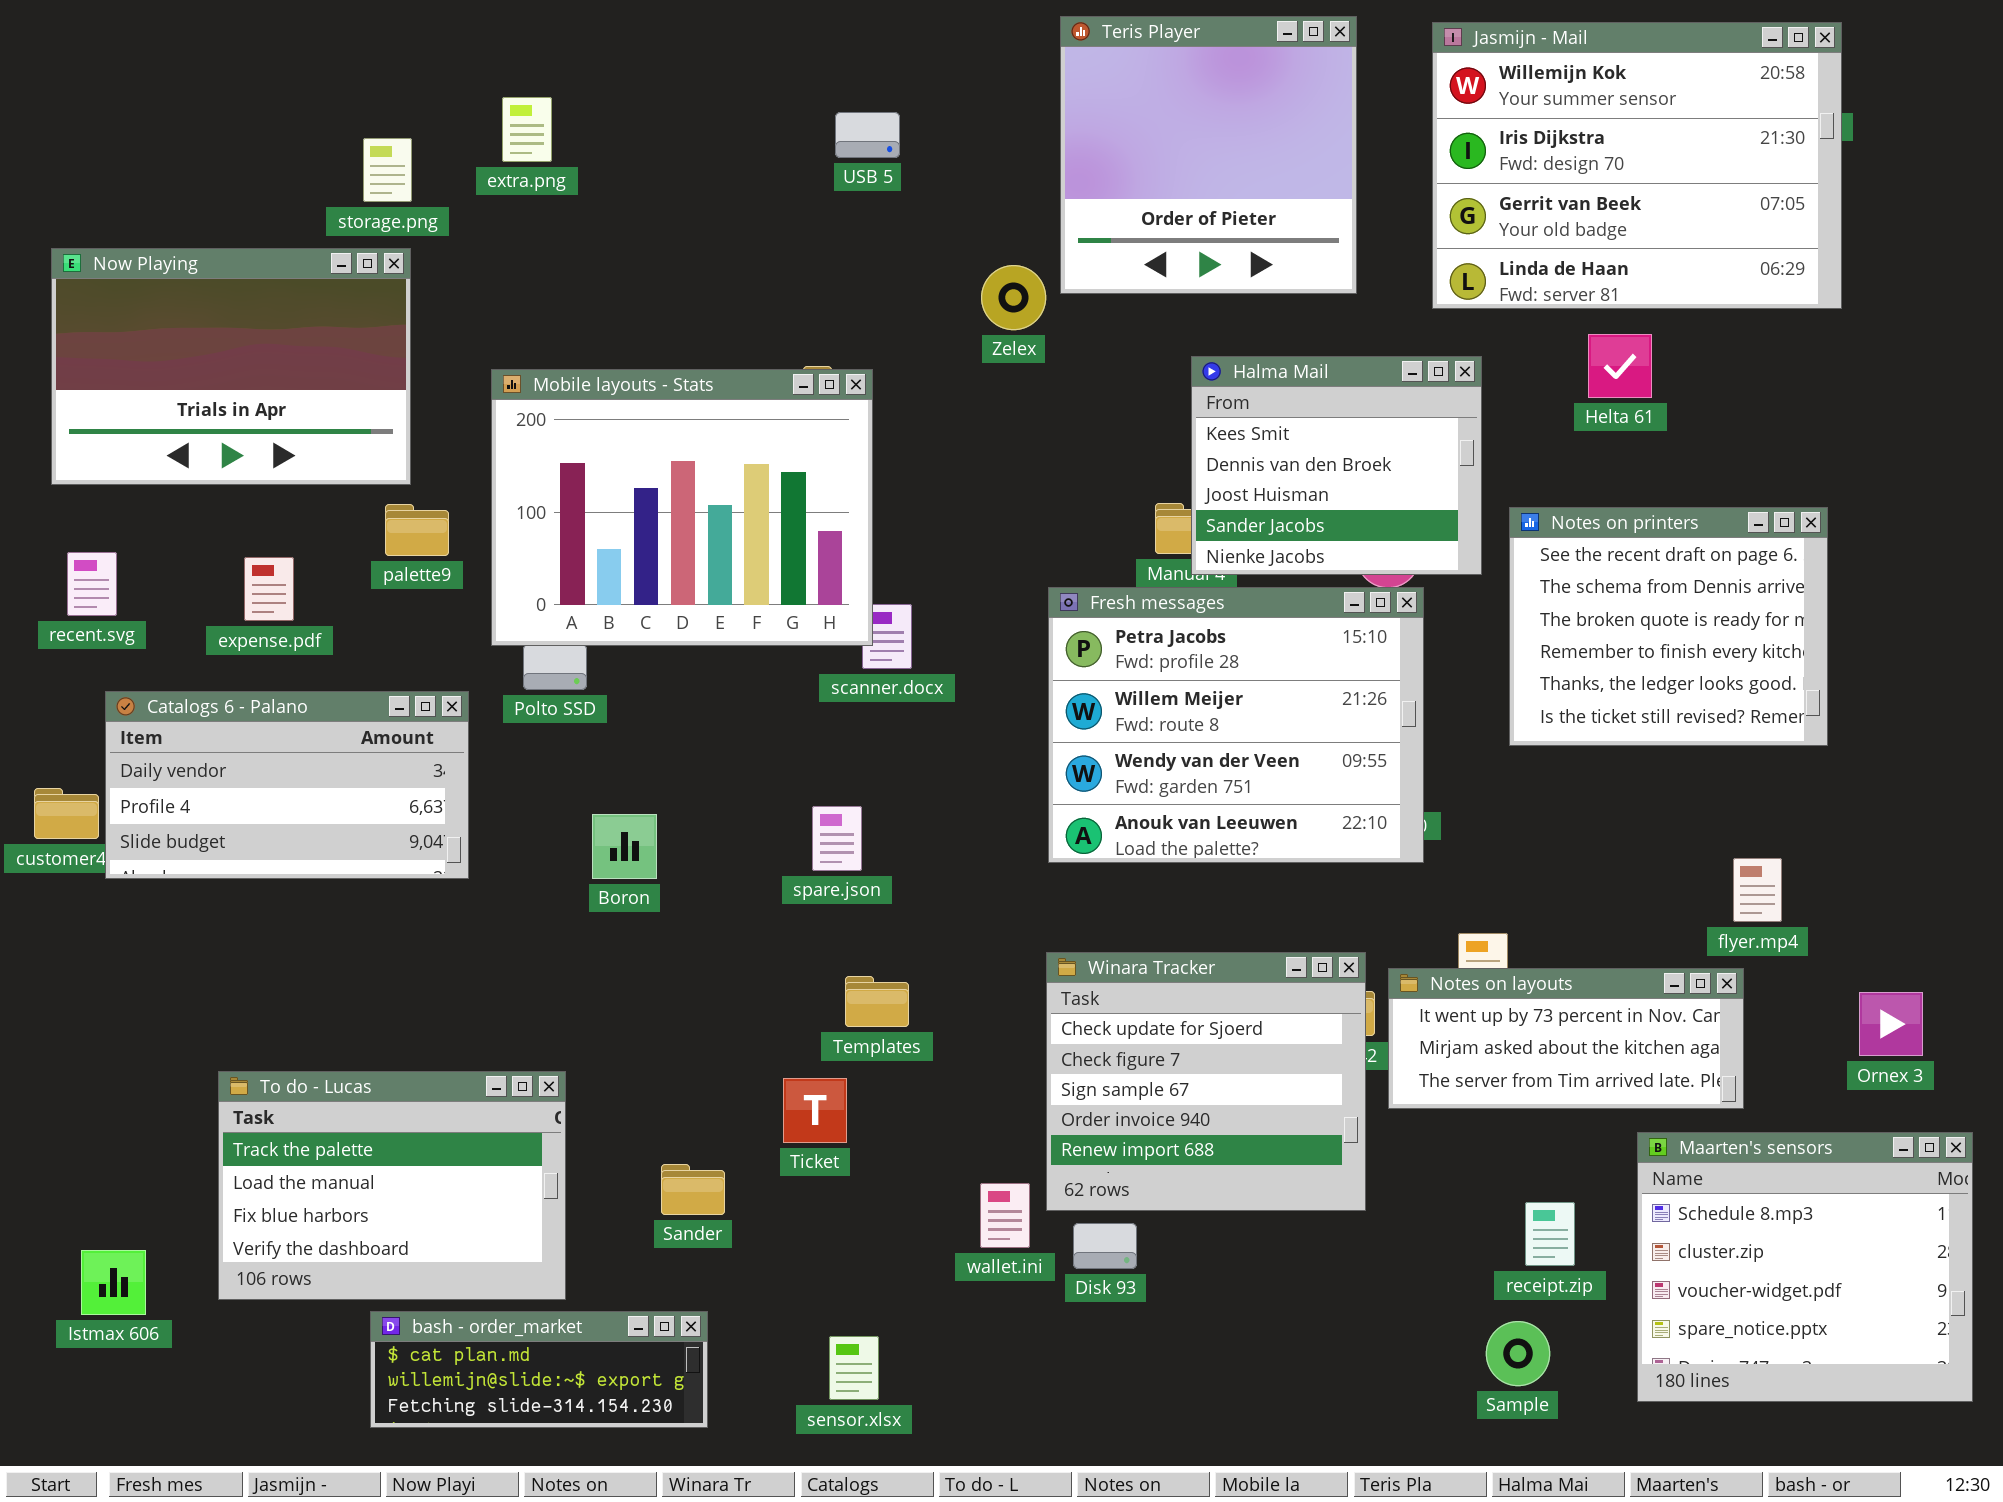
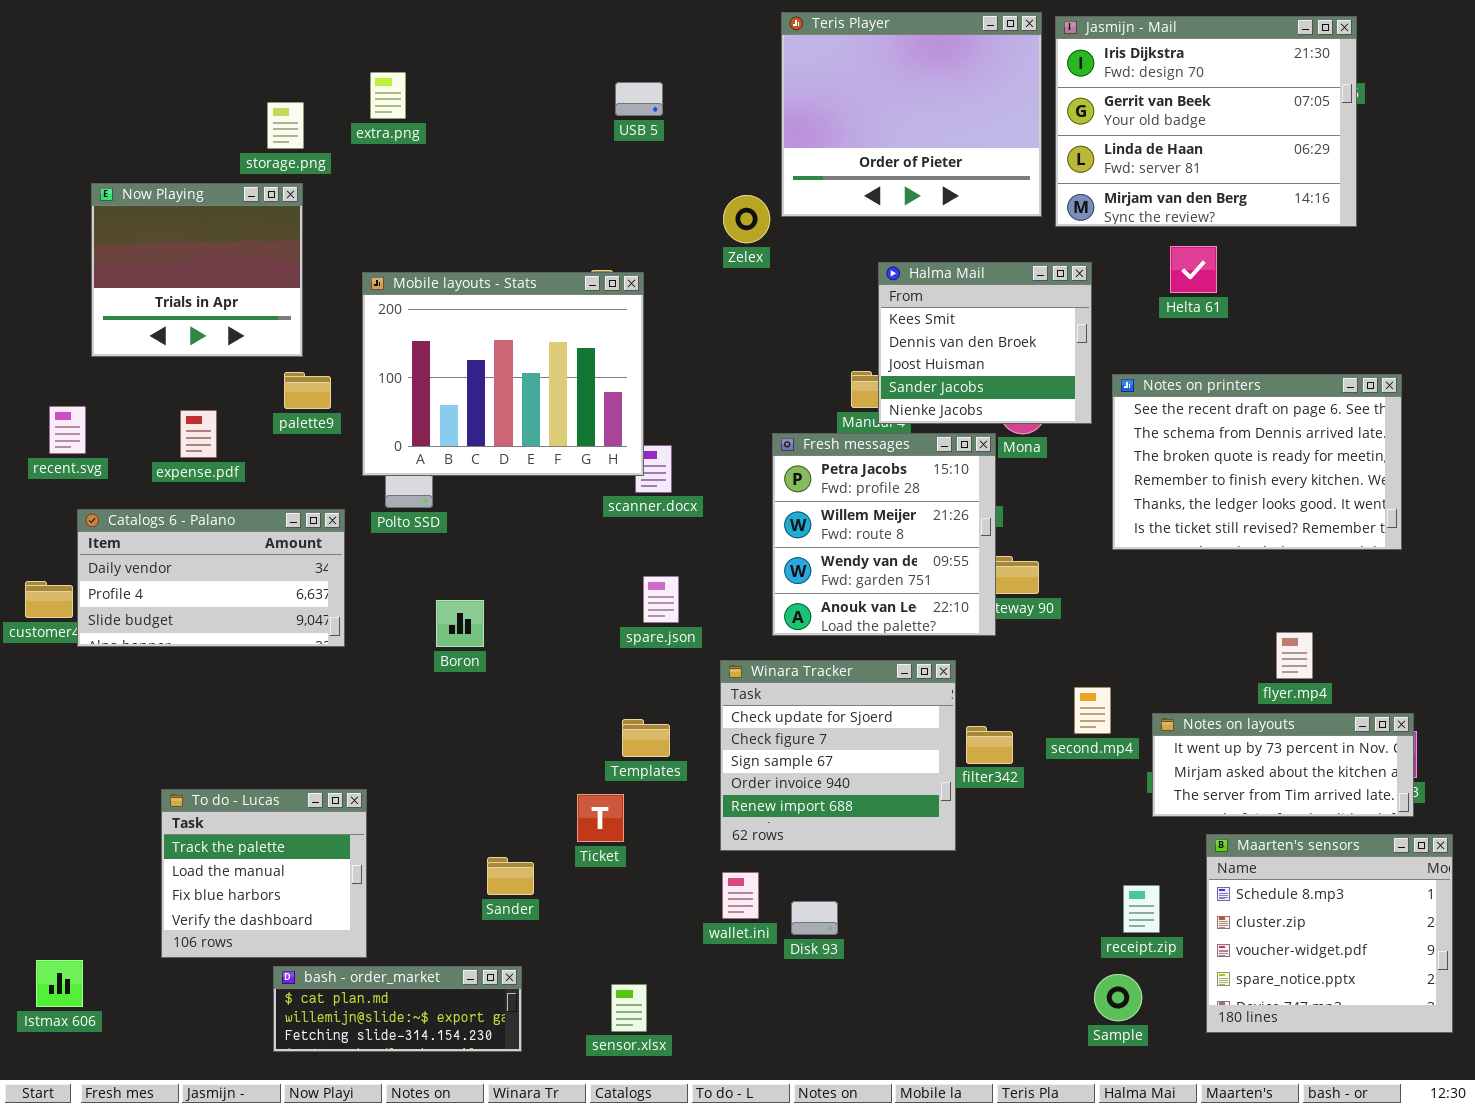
Teris Player: [1060,16,1357,294] -> [781,12,1042,217], resized
Jasmijn - Mail: [1432,22,1842,309] -> [1055,16,1357,227], scrolled down 1 row
Now Playing: [51,248,411,485] -> [91,183,303,357], resized
Notes on printers: [1509,507,1828,746] -> [1112,374,1402,550], resized
Fresh messages: [1048,587,1424,863] -> [772,433,996,636], resized
spare.json: [812,806,862,871] -> [643,576,679,623], moved
Winara Tracker: [1046,952,1366,1211] -> [720,660,956,851], moved
Notes on layouts: [1388,968,1744,1109] -> [1152,713,1414,817], moved
To do - Lucas: [218,1071,566,1300] -> [161,789,367,958], resized
Istmax 606: [81,1250,146,1315] -> [36,960,83,1007], moved

